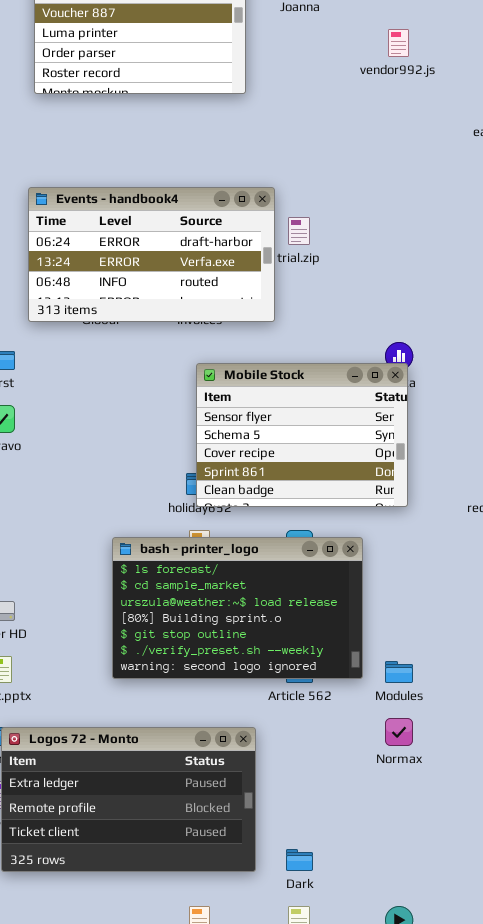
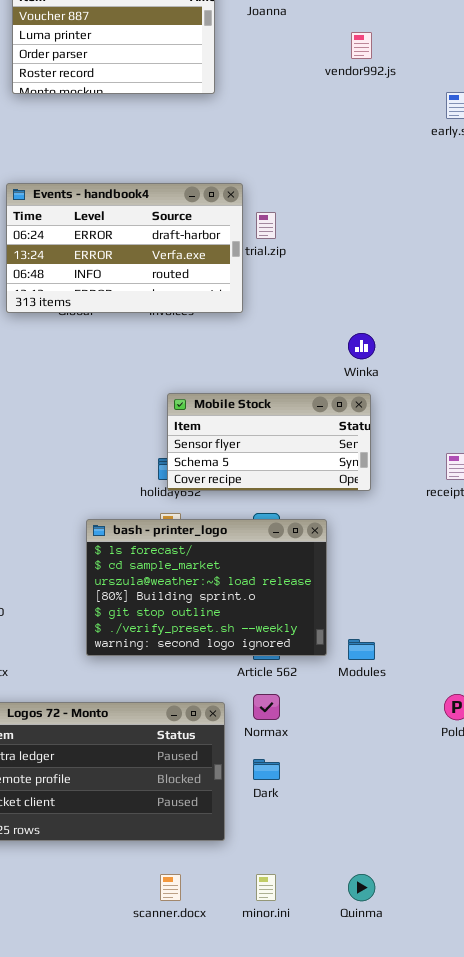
Mobile Stock: [196,363,408,507] -> [167,393,371,491], resized
Normax: [385,718,413,746] -> [253,694,280,720], moved
Dark: [286,849,313,871] -> [253,759,280,780], moved

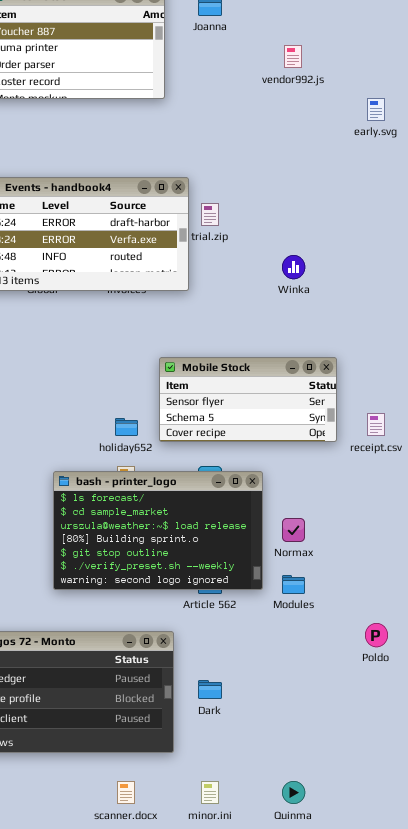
Winka: [348,333,375,359] -> [282,255,305,279], moved
Mobile Stock: [167,393,371,491] -> [159,357,337,442], moved
Normax: [253,694,280,720] -> [282,518,305,542], moved

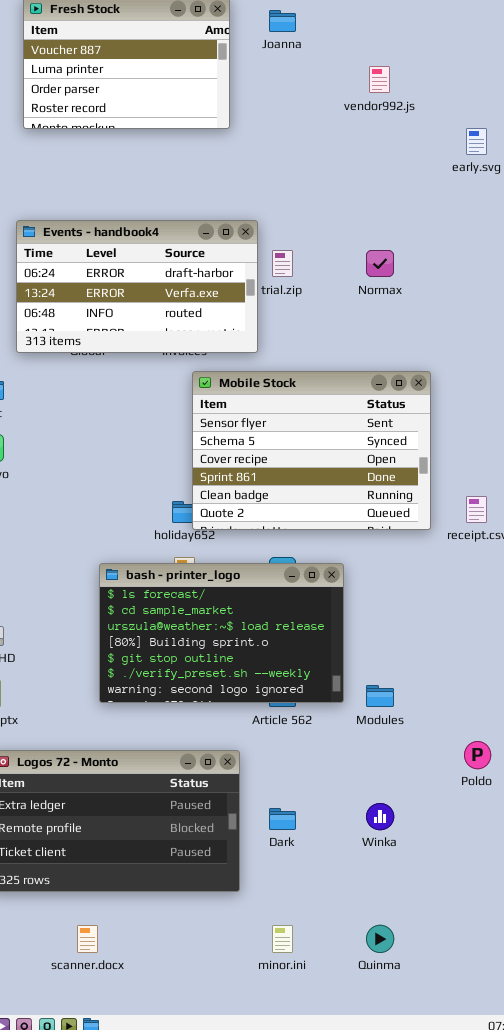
Winka: [282,255,305,279] -> [366,803,394,830], moved
Mobile Stock: [159,357,337,442] -> [192,371,431,530], resized
Normax: [282,518,305,542] -> [366,250,394,277], moved
scanner.docx: [117,781,135,804] -> [77,925,98,953], moved

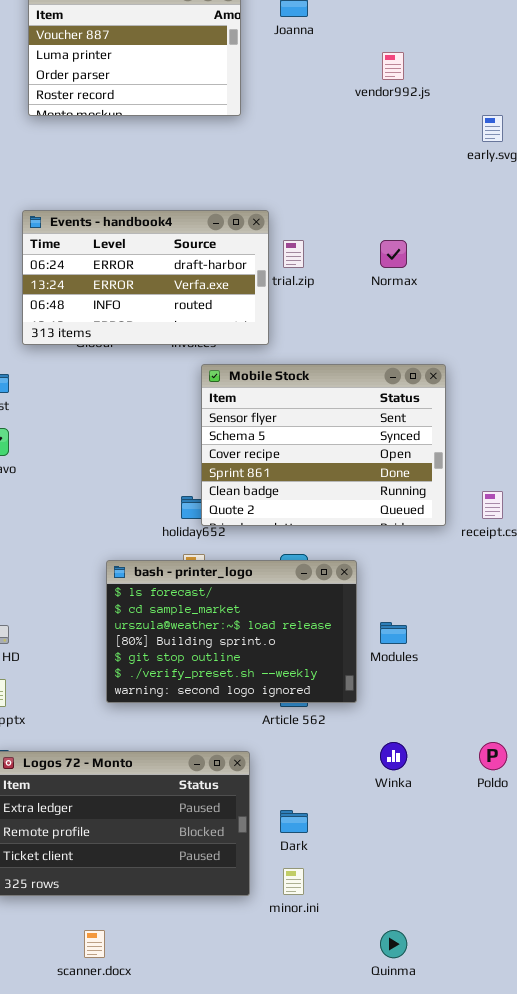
Modules: [366,685,394,707] -> [380,622,407,644], moved
Winka: [366,803,394,830] -> [380,742,407,770], moved
minor.ini: [272,925,293,953] -> [283,868,304,895], moved

